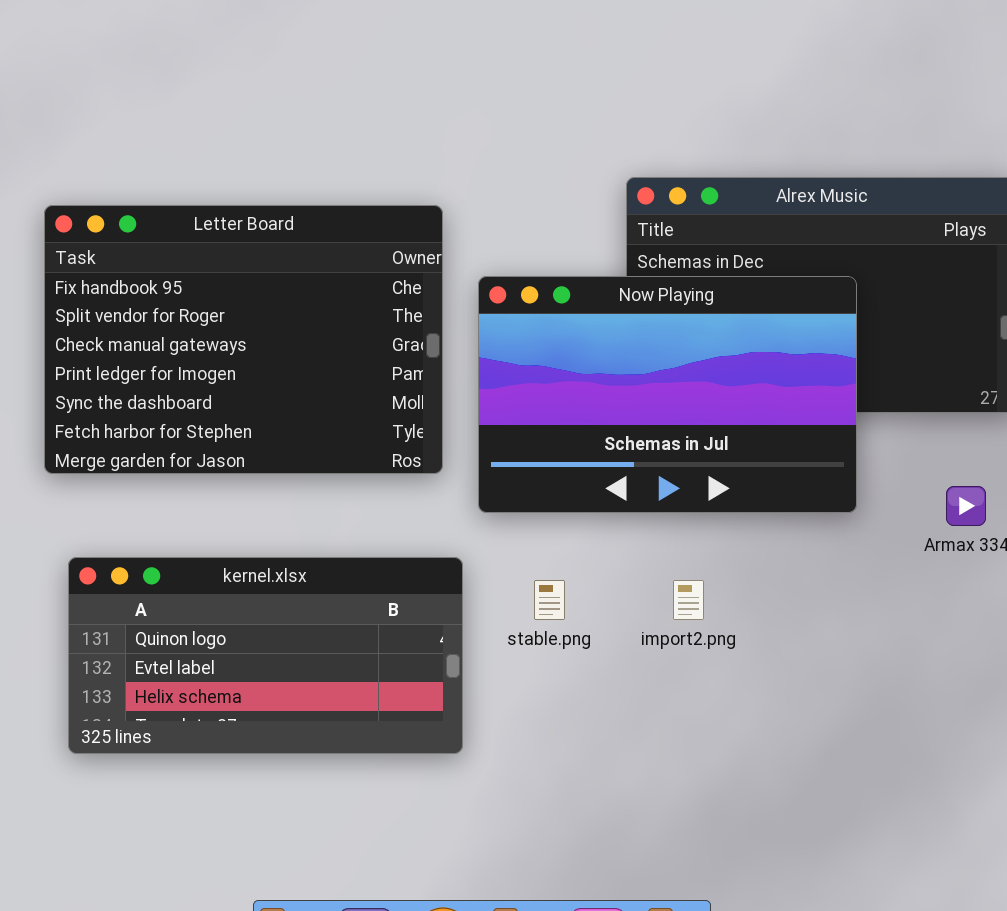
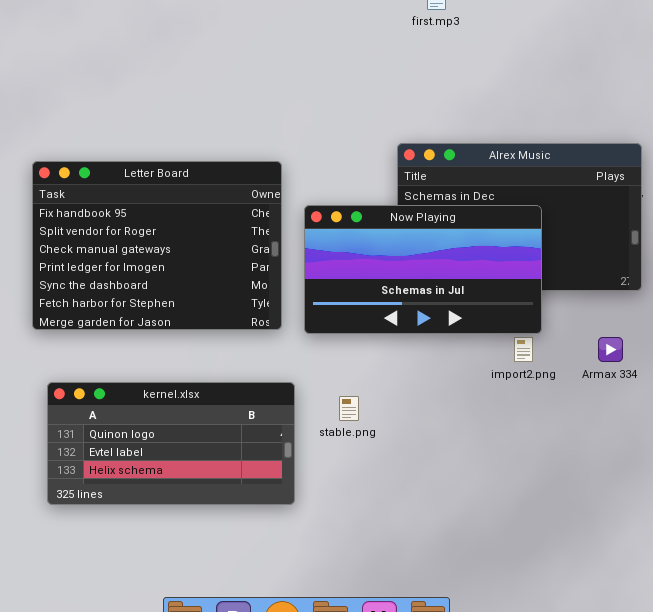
Now Playing: [478,276,857,513] -> [304,205,542,334], resized
import2.png: [673,580,704,620] -> [514,337,533,362], moved

